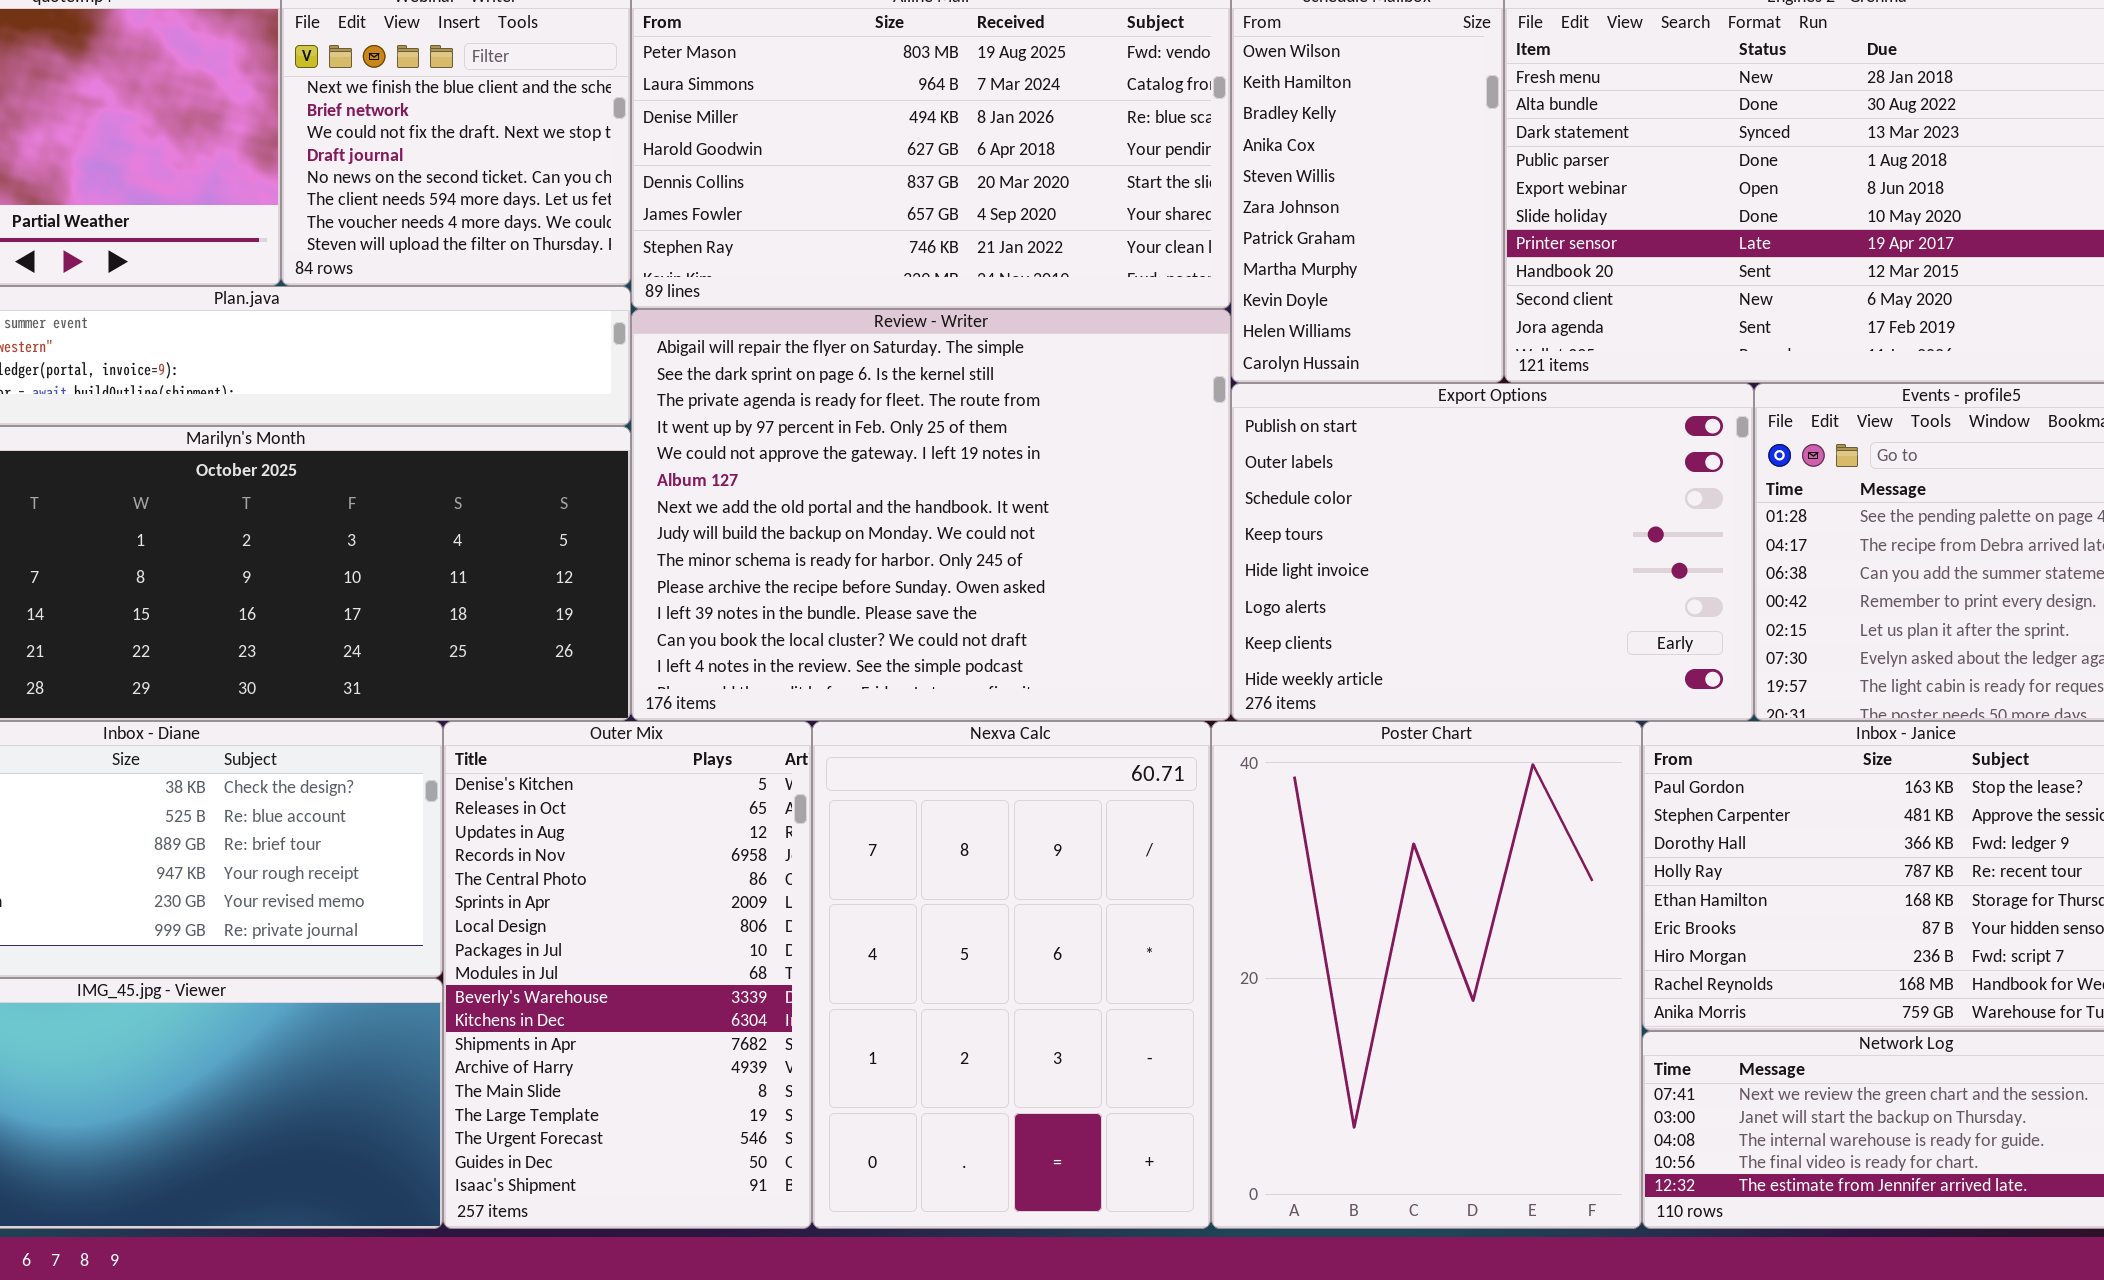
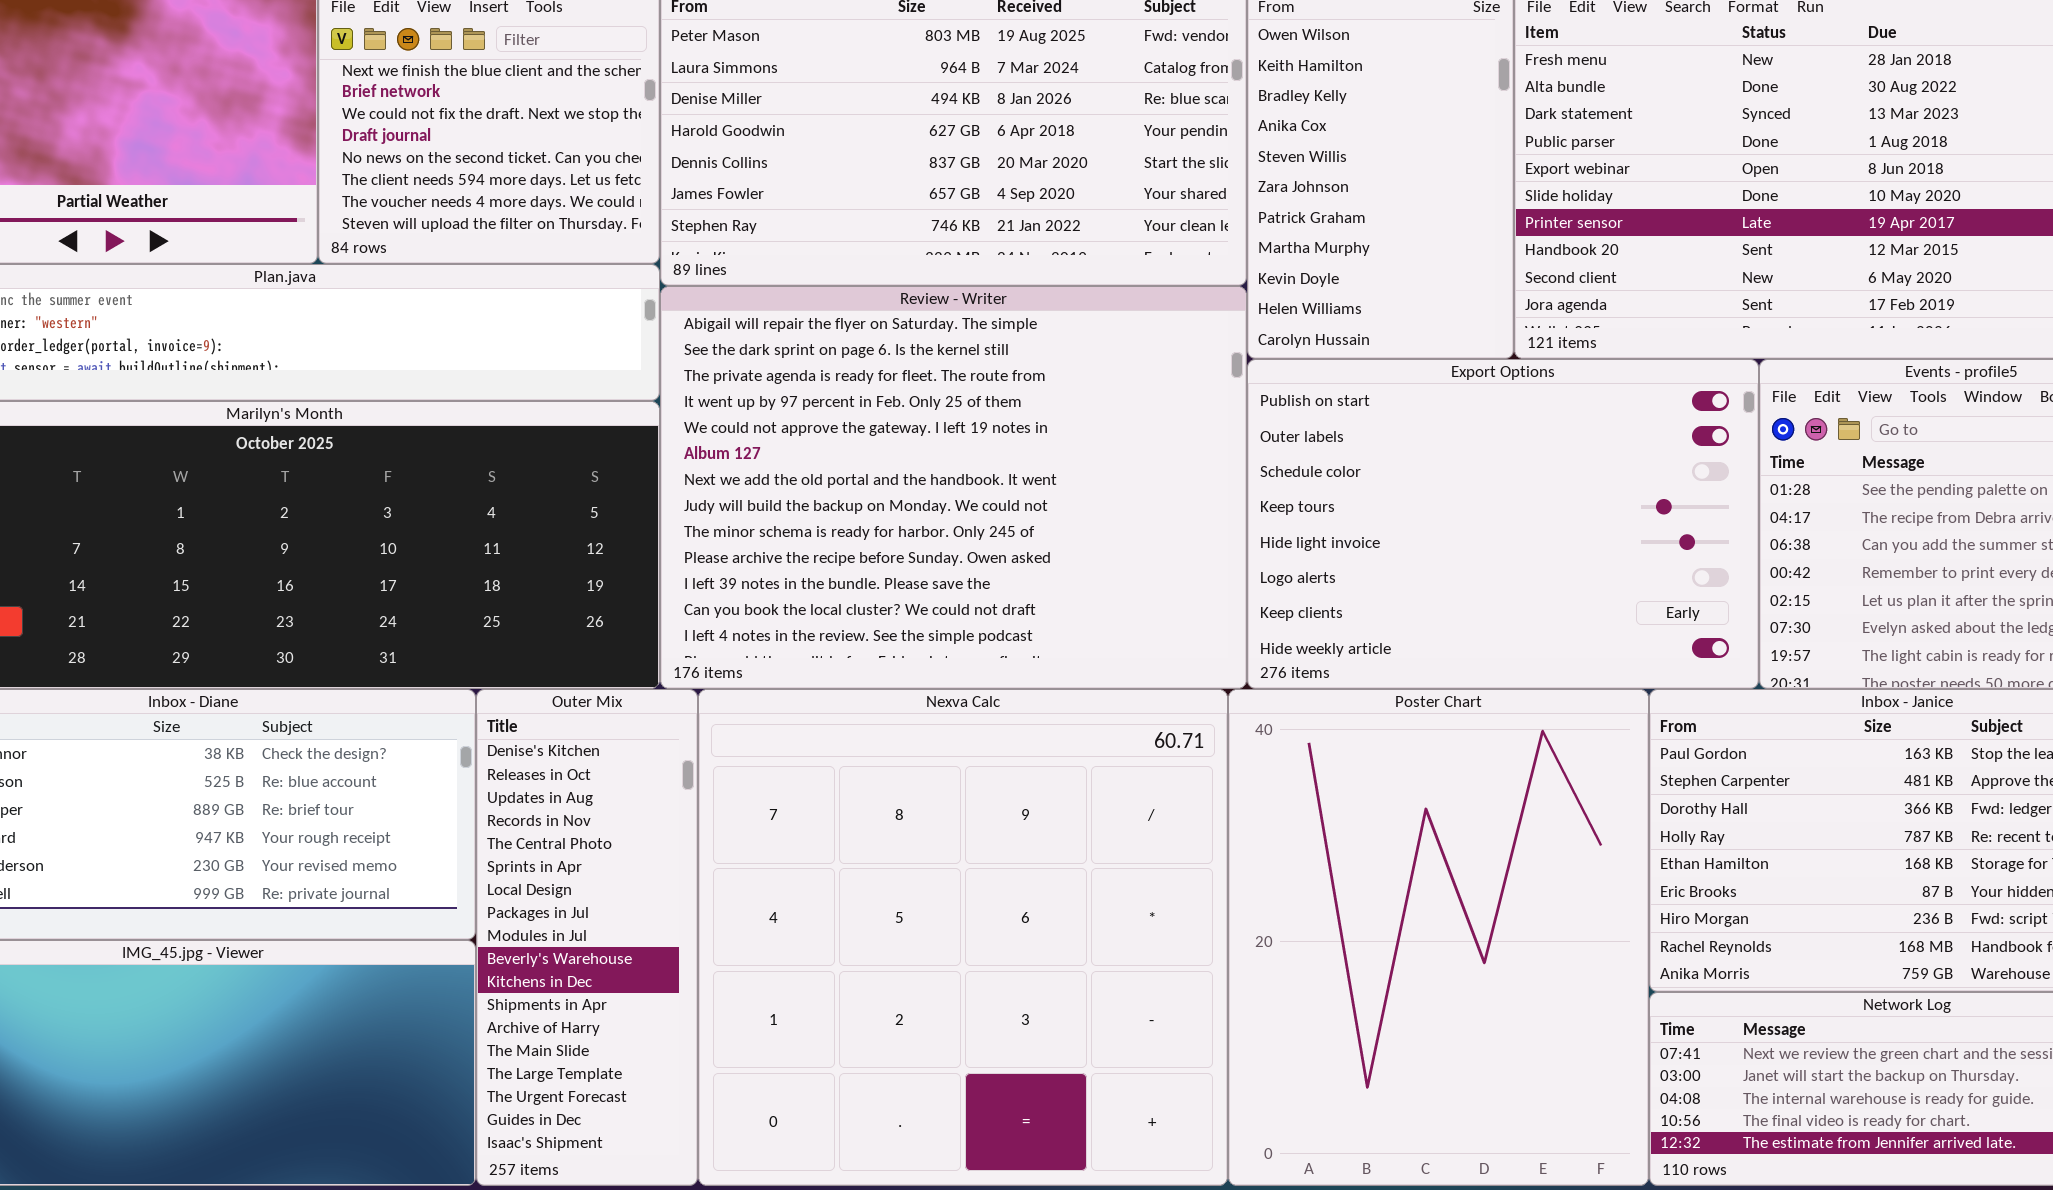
Outer Mix: [443,721,812,1229] -> [476,689,698,1186], resized
Nexva Calc: [812,721,1211,1229] -> [698,689,1228,1186], resized

